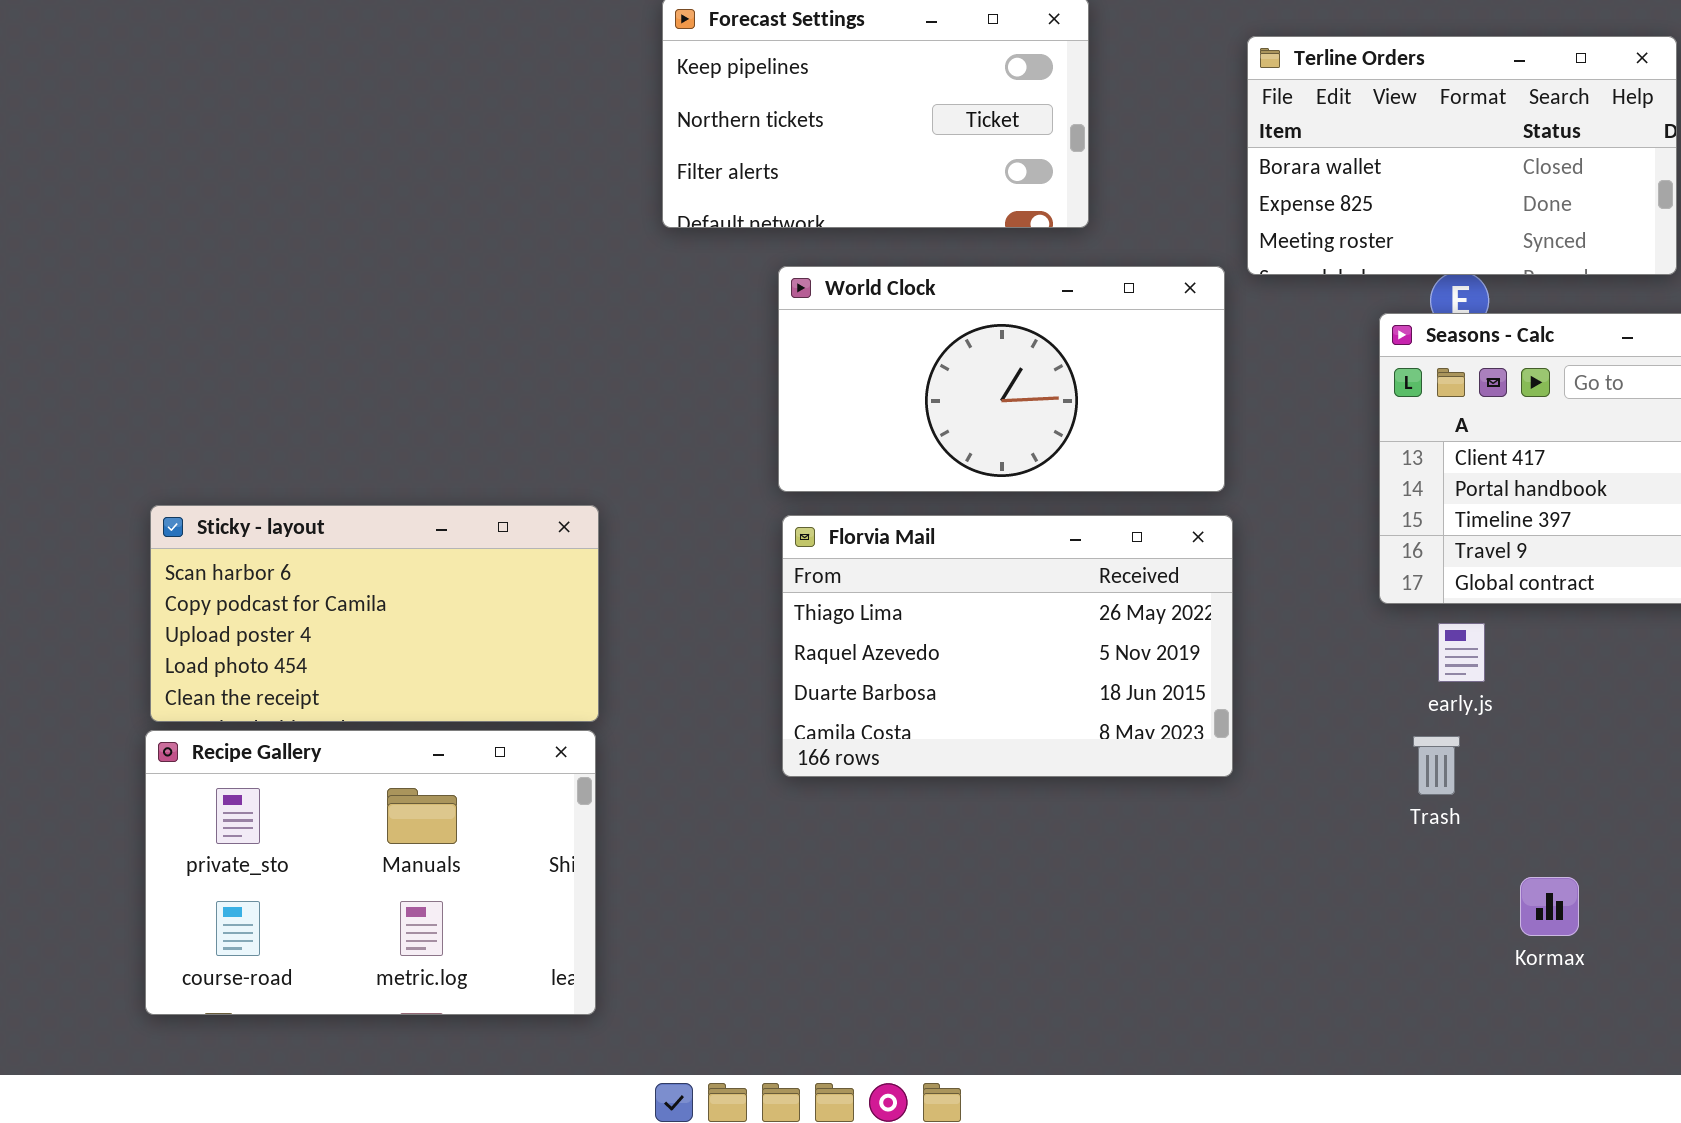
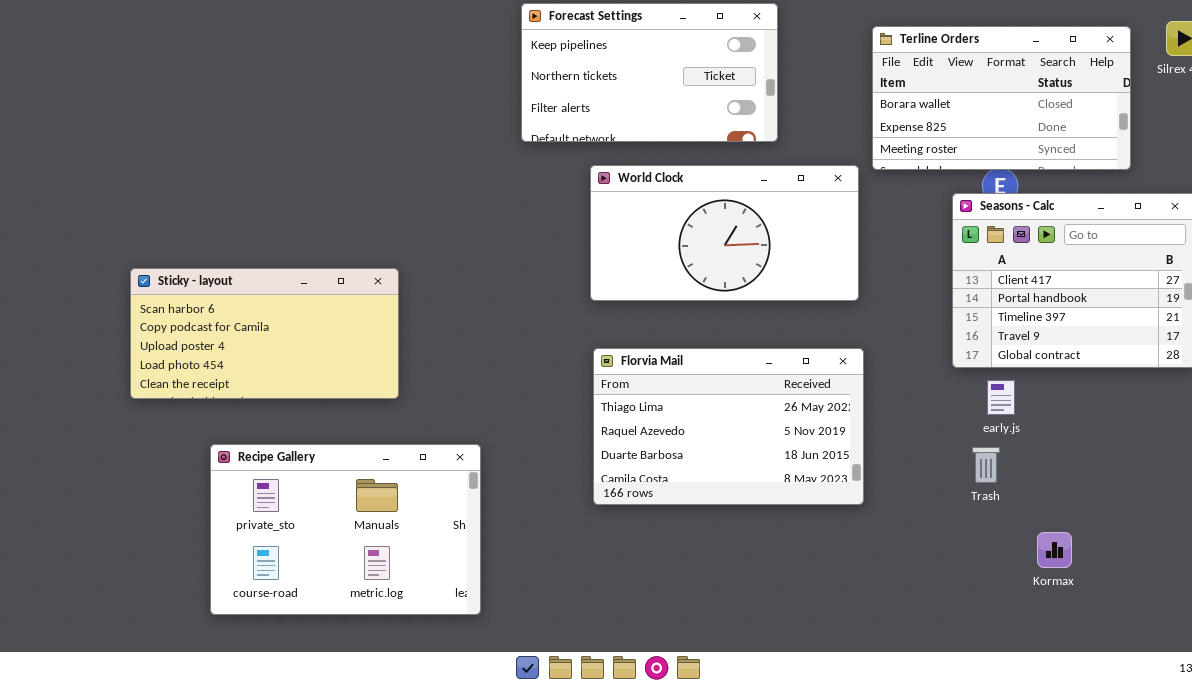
Sticky - layout: [150,505,599,722] -> [130,268,399,399], moved
Florvia Mail: [782,515,1233,777] -> [593,348,864,505], moved

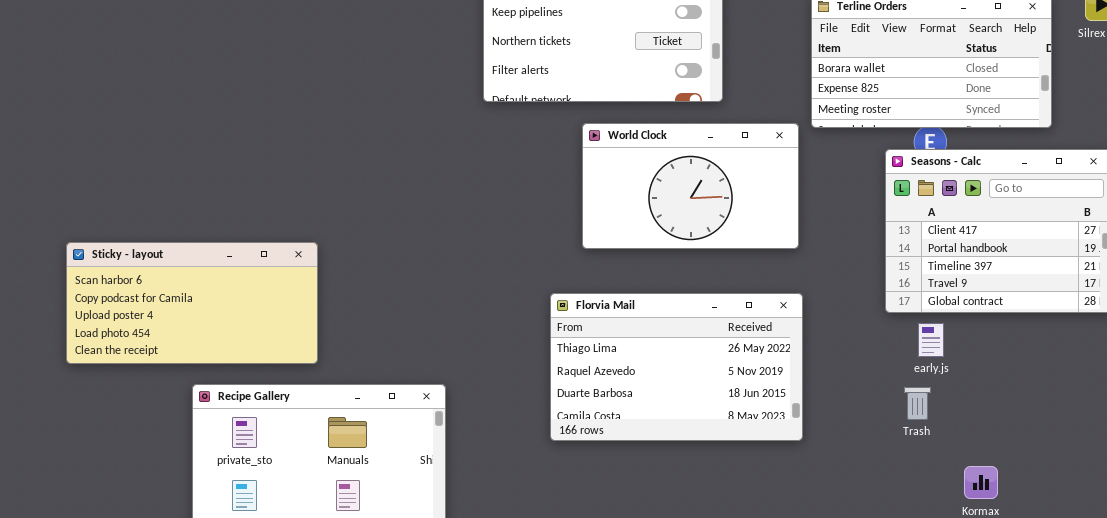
World Clock: [590,165,859,301] -> [582,123,799,249], resized
Sticky - layout: [130,268,399,399] -> [66,242,318,364], moved

